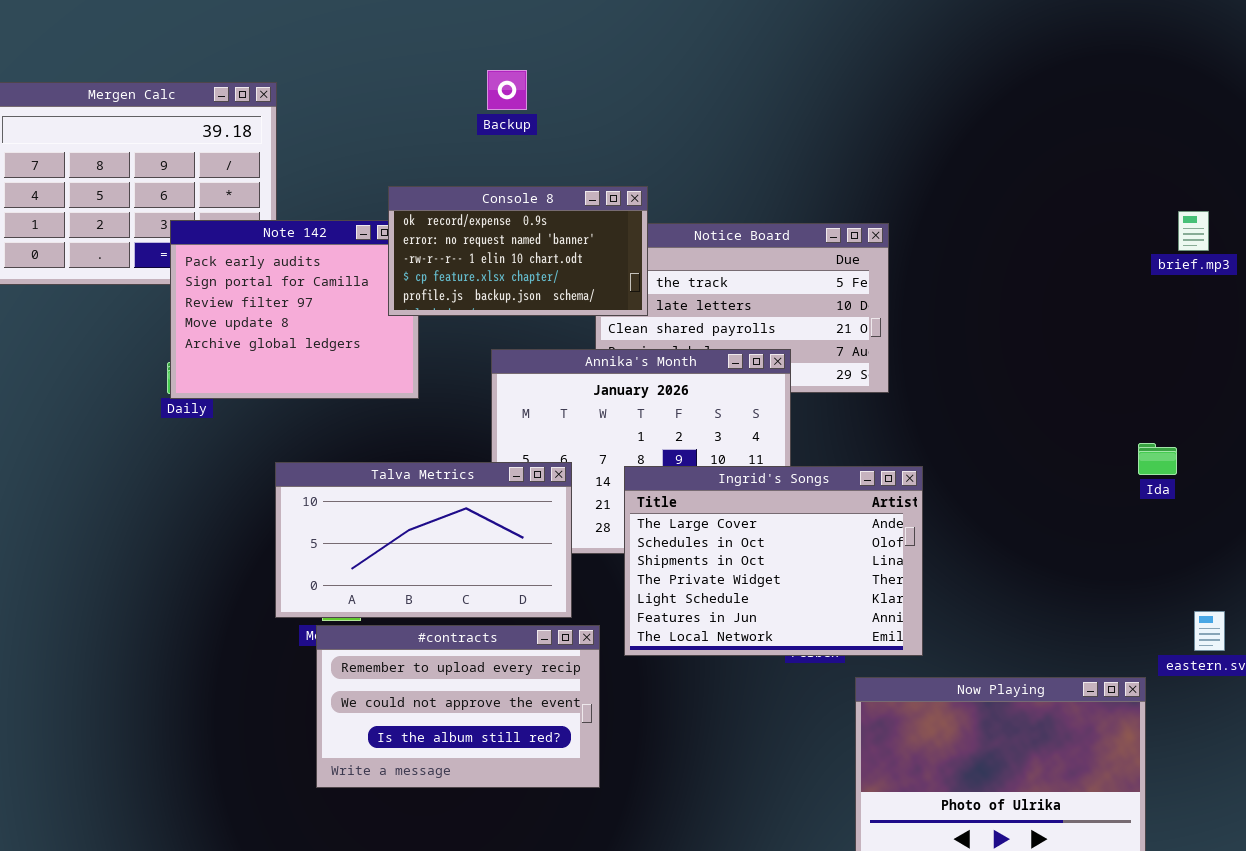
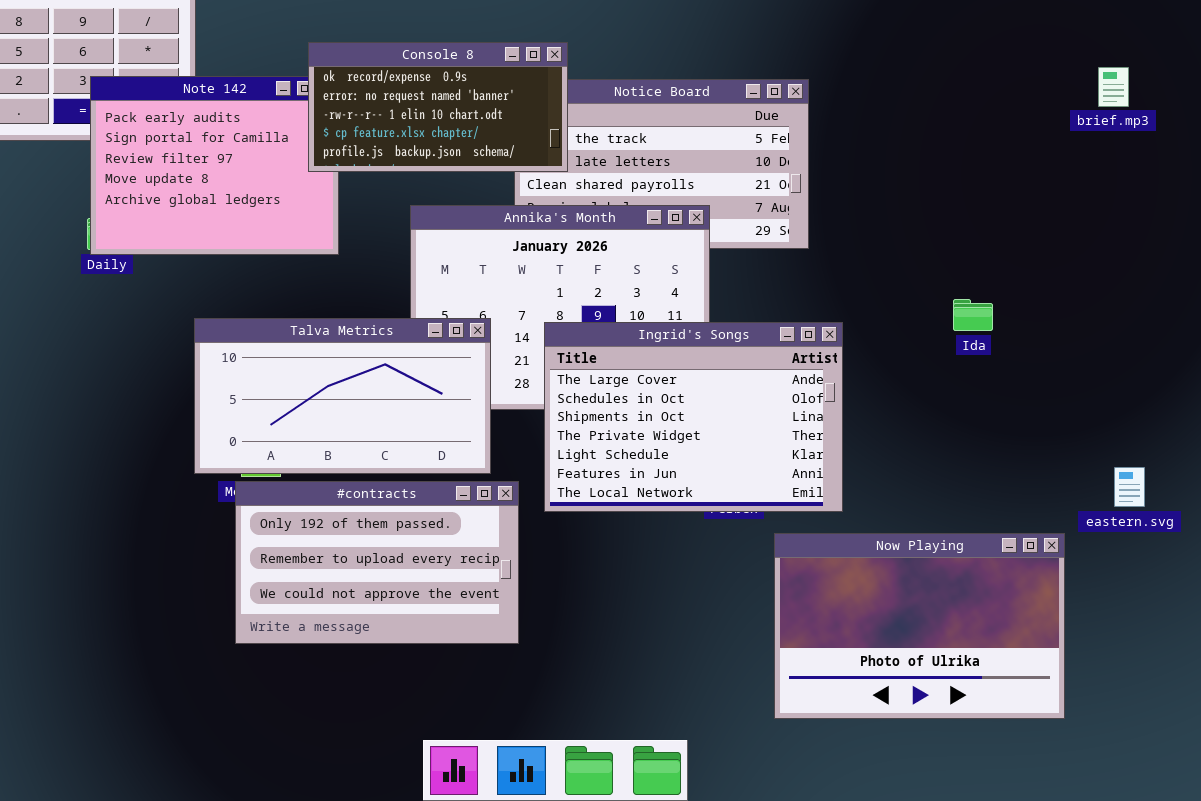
Ida: [1138,443,1177,475] -> [953,299,993,331], moved
#contracts: [316,625,600,788] -> [235,481,519,644], scrolled up 1 row

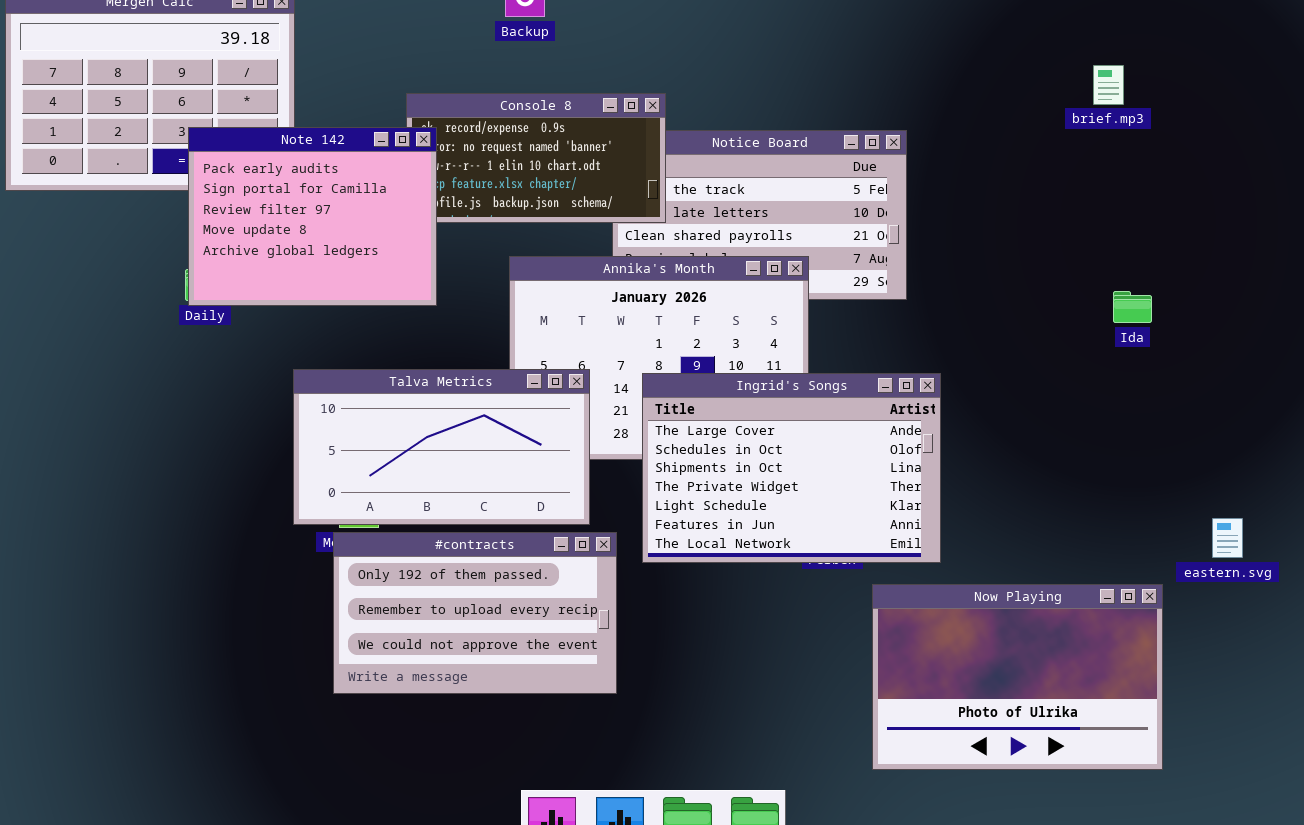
brief.mp3: [1098,67,1129,107] -> [1093,65,1124,105], moved
Note 142: [90,76,339,255] -> [188,127,437,306], raised
Ida: [953,299,993,331] -> [1113,291,1152,323], moved

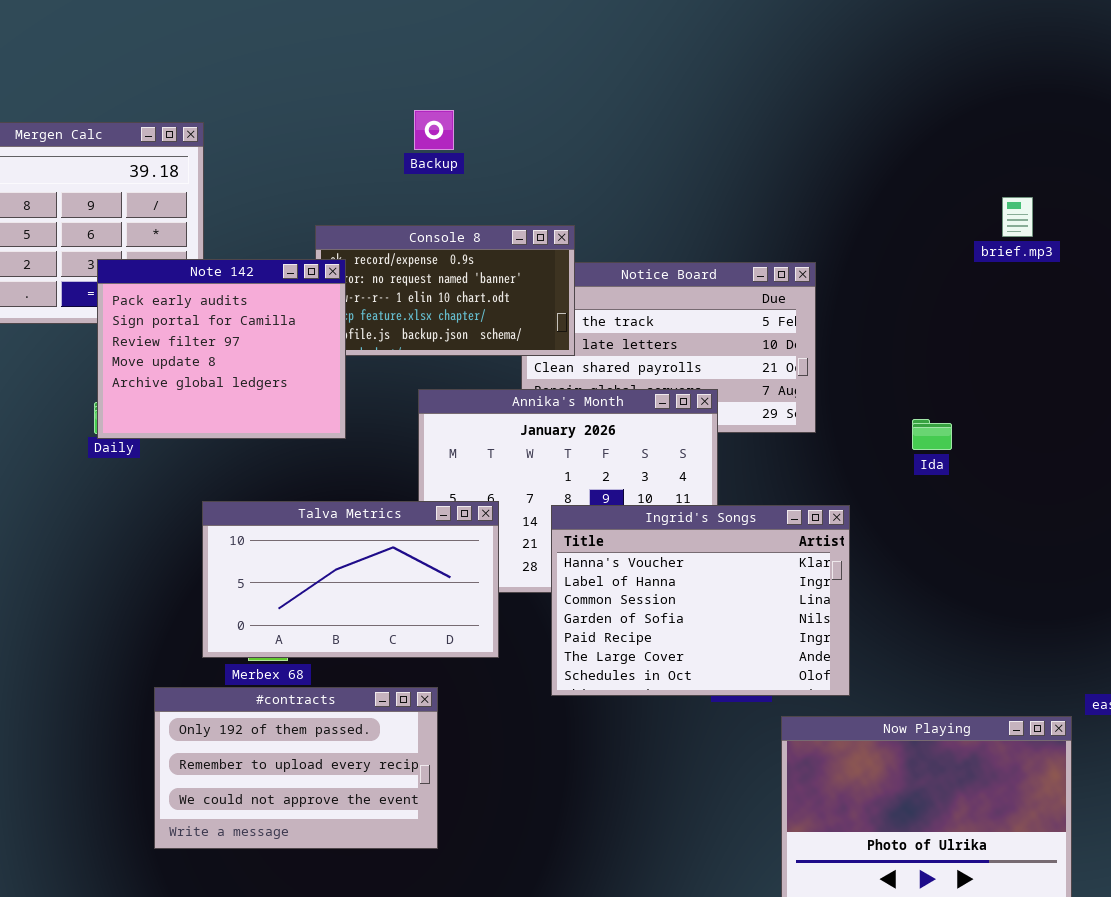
Ida: [1113,291,1152,323] -> [912,419,952,450], moved
Ingrid's Songs: [642,373,941,563] -> [551,505,850,696], scrolled up 5 rows
#contracts: [333,532,617,694] -> [154,687,438,849], moved

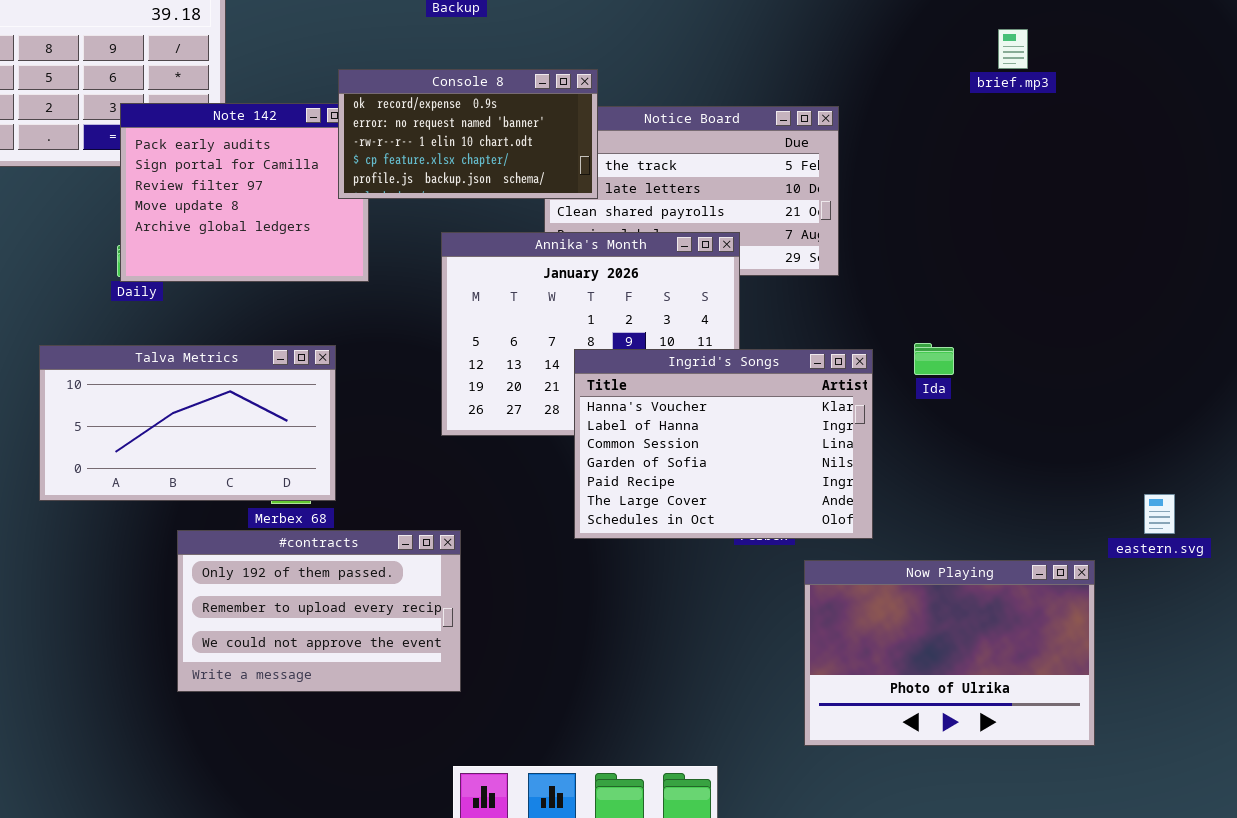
brief.mp3: [1002,197,1033,237] -> [998,29,1028,69], moved
Console 8: [315,225,575,356] -> [338,69,598,199], raised
Ida: [912,419,952,450] -> [914,343,954,375], moved
Talva Metrics: [202,501,499,658] -> [39,345,336,501], moved

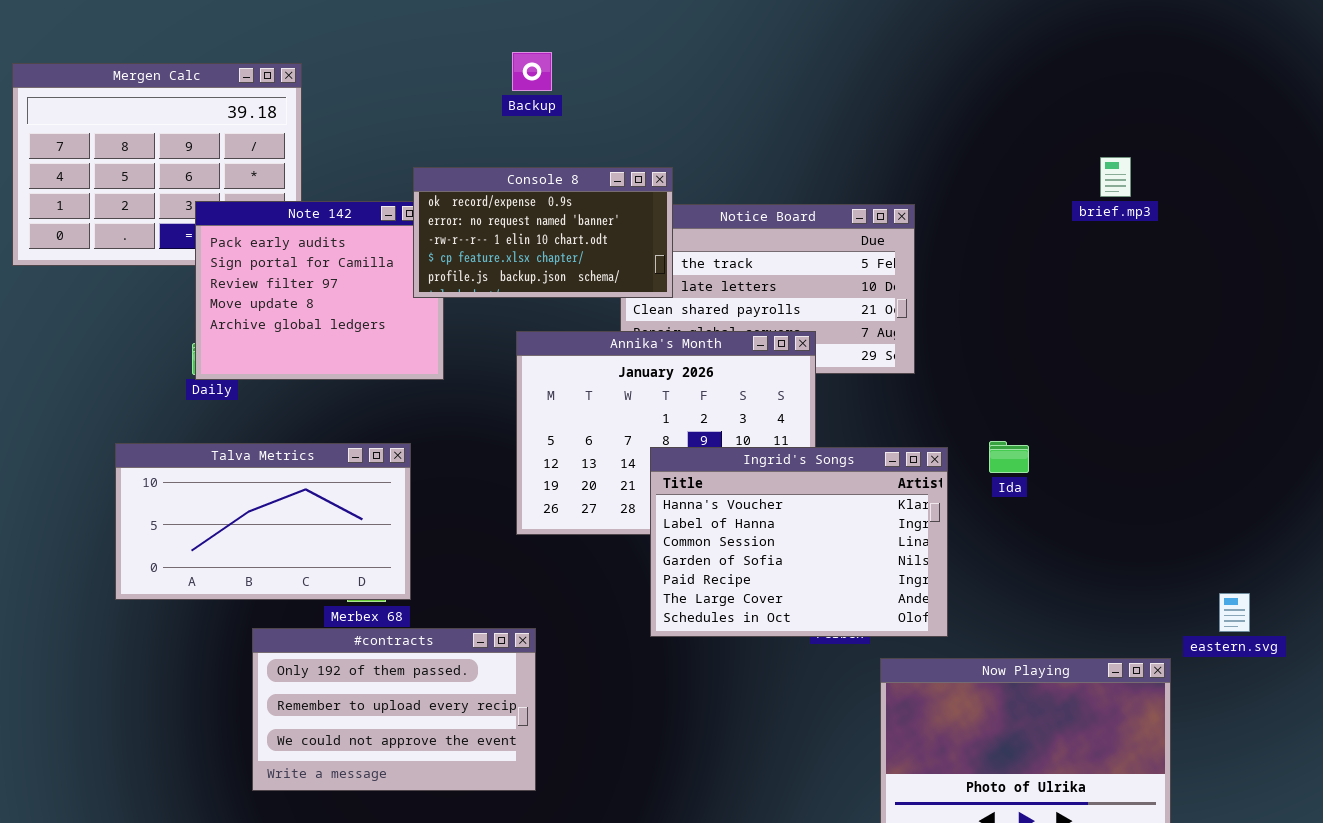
brief.mp3: [998,29,1028,69] -> [1100,157,1131,197], moved

